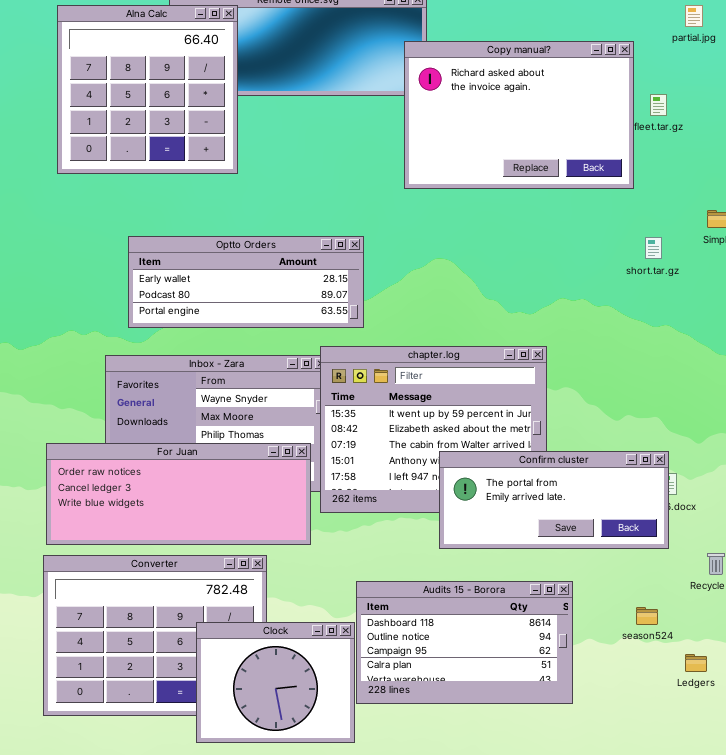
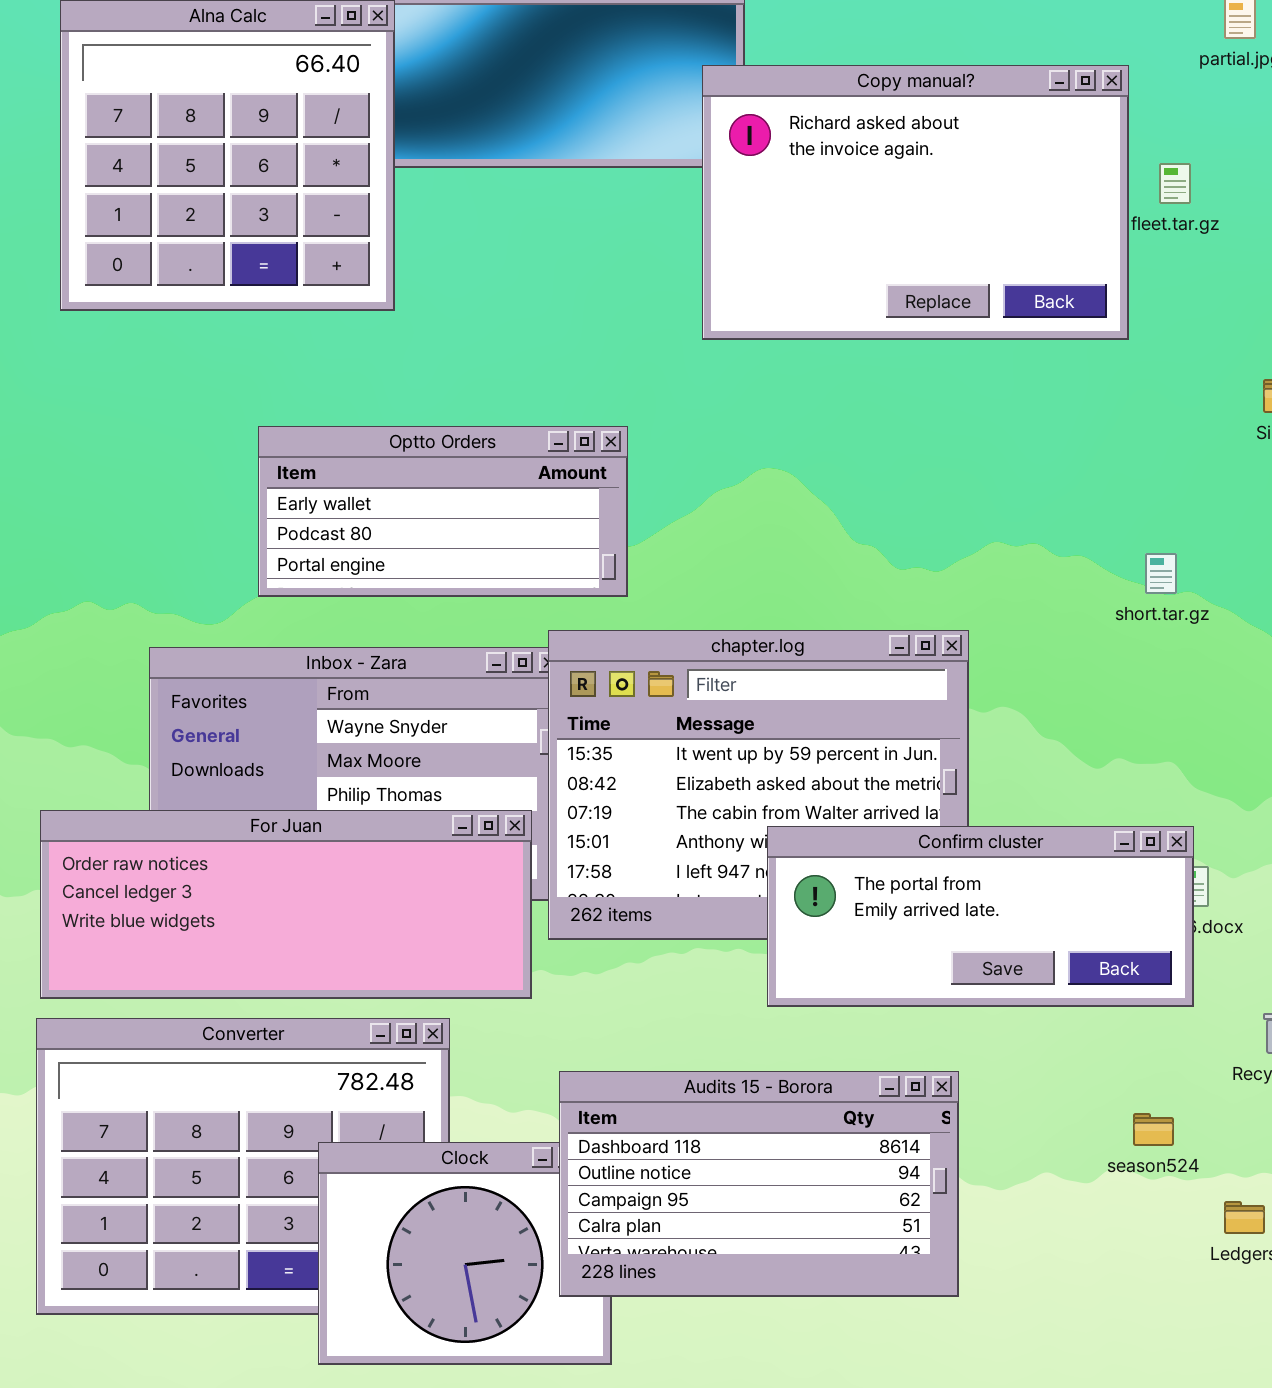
Optto Orders: [128,236,364,328] -> [258,426,628,597], resized
short.tar.gz: [645,237,662,259] -> [1145,553,1177,594], moved
Audits 15 - Borora: [356,581,573,704] -> [559,1071,959,1297], moved

